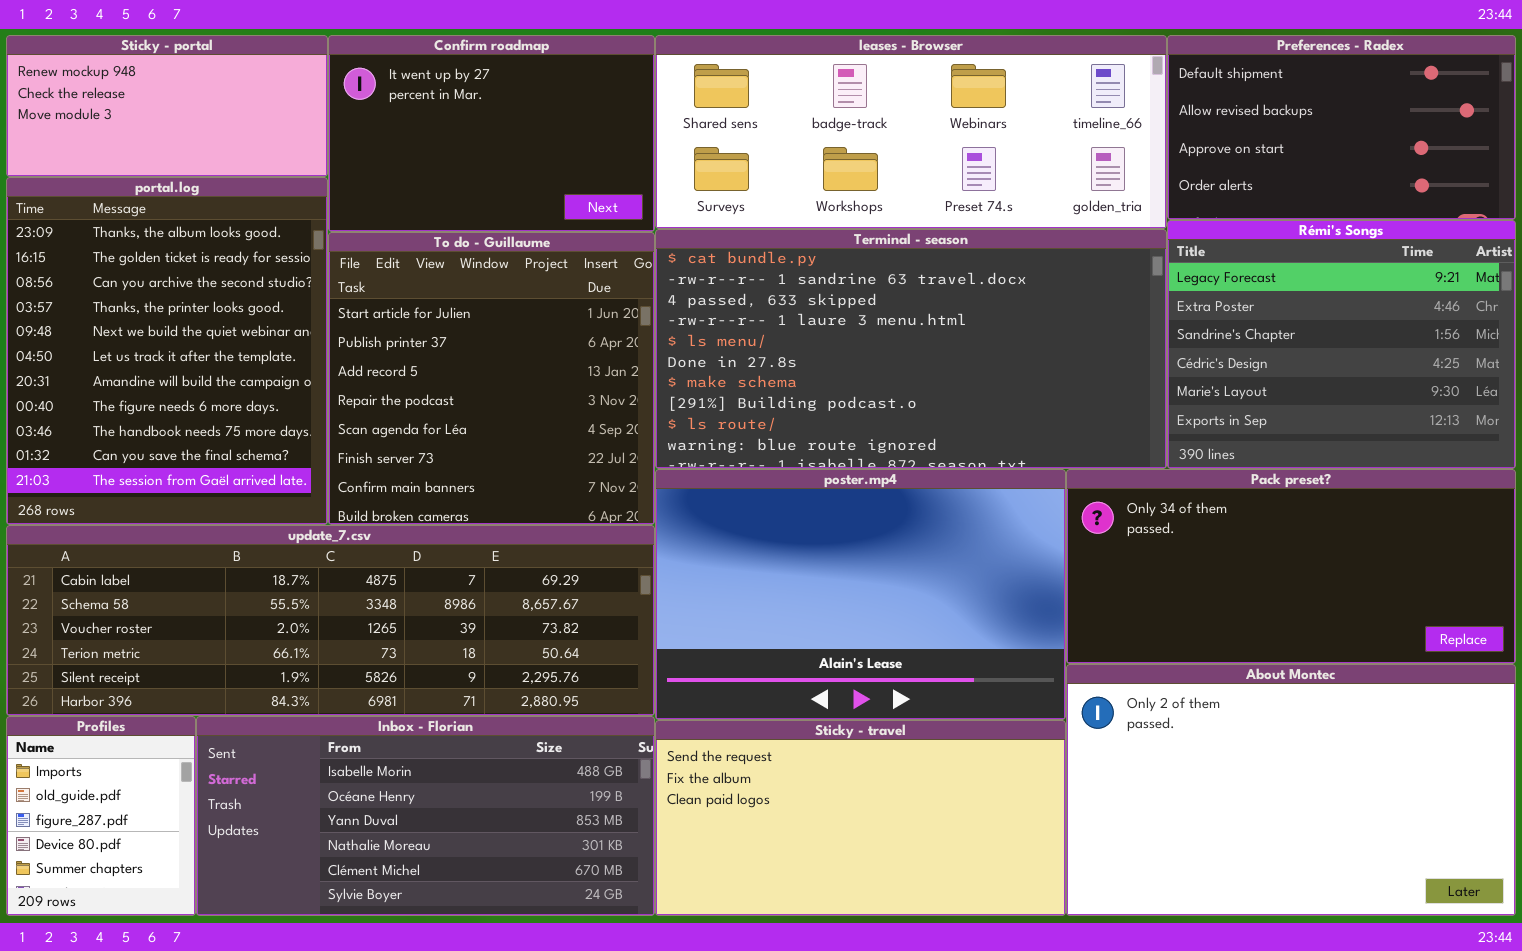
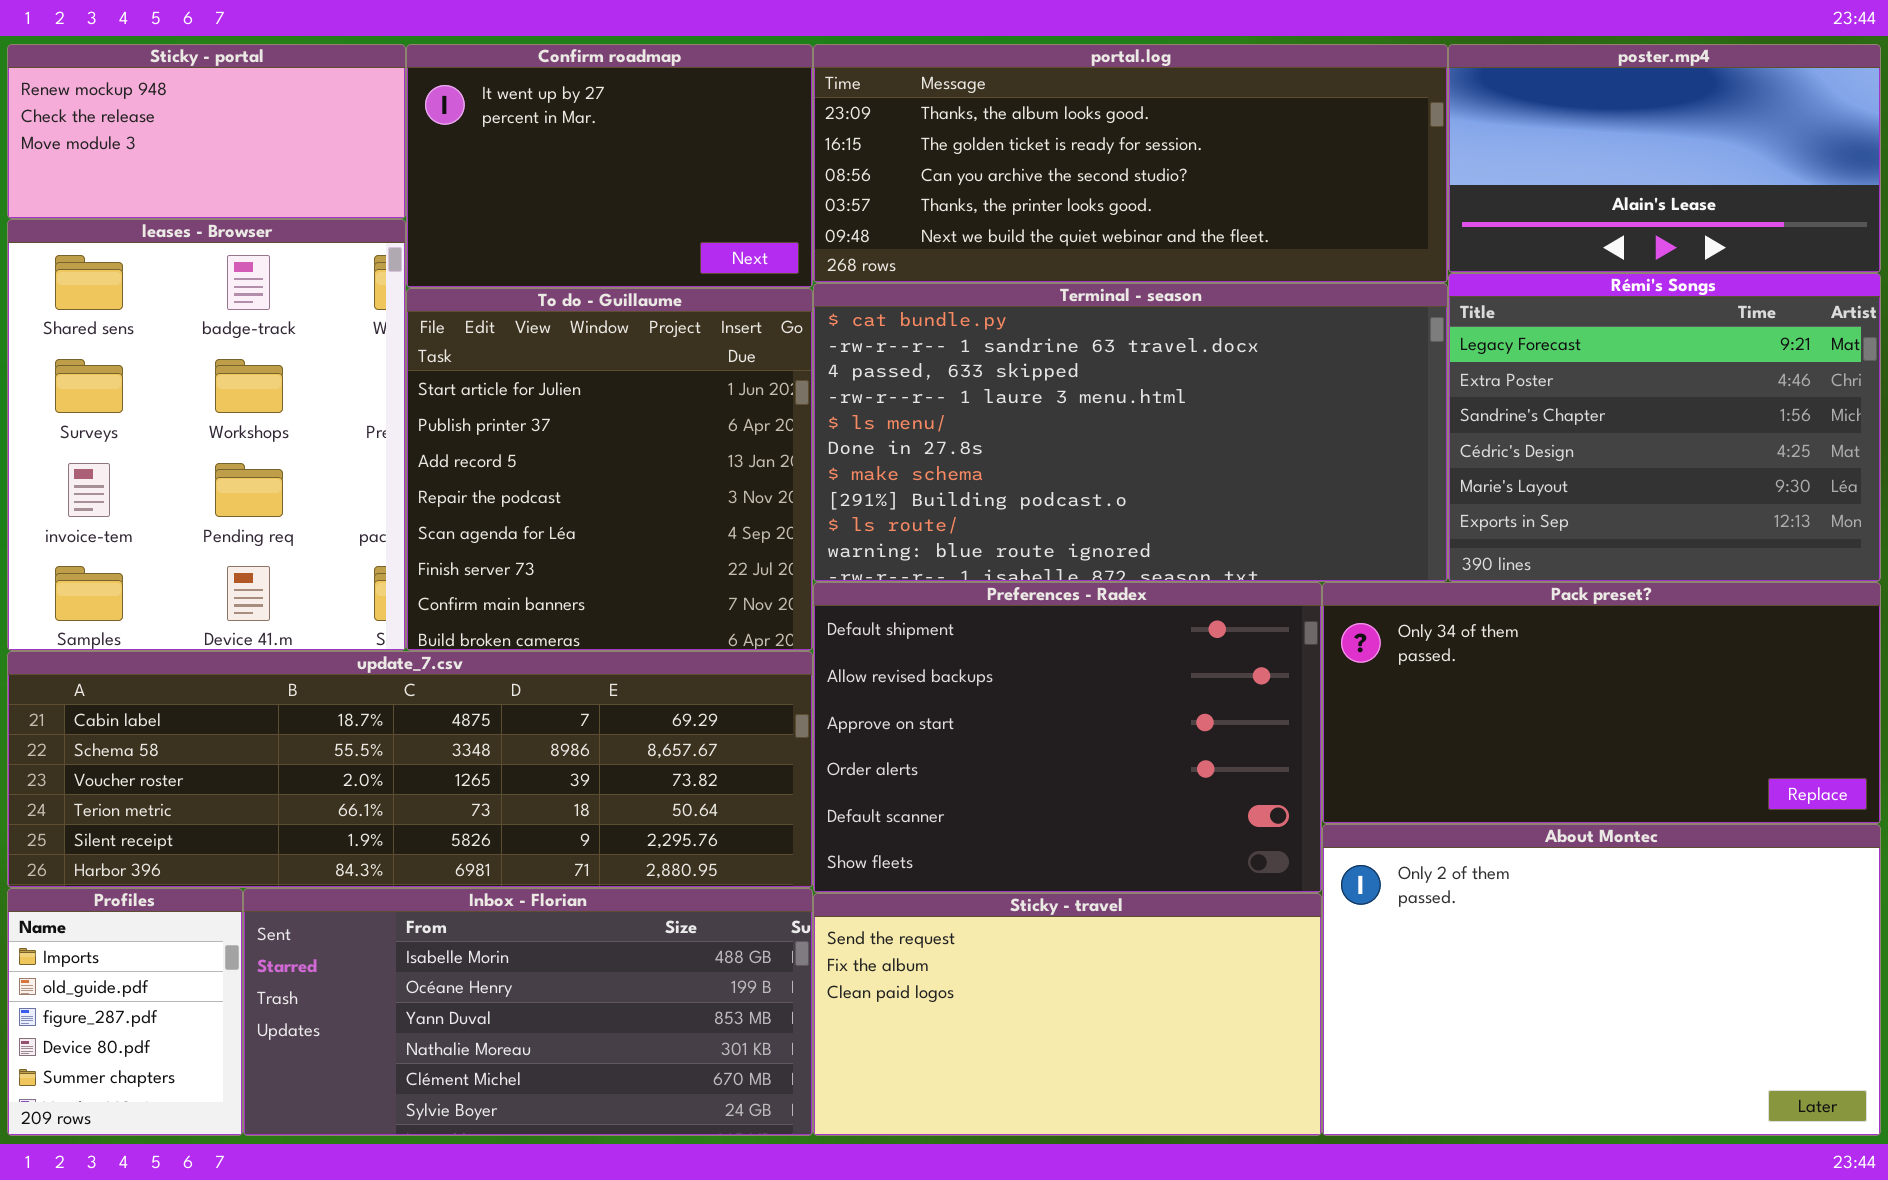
leases - Browser: [655,35,1167,229] -> [7,219,406,651], moved, resized
Preferences - Radex: [1167,35,1516,220] -> [813,582,1322,893], moved, resized
portal.log: [6,177,328,525] -> [813,44,1448,283], moved, resized
poster.mp4: [655,469,1066,720] -> [1448,44,1881,273], moved, resized

